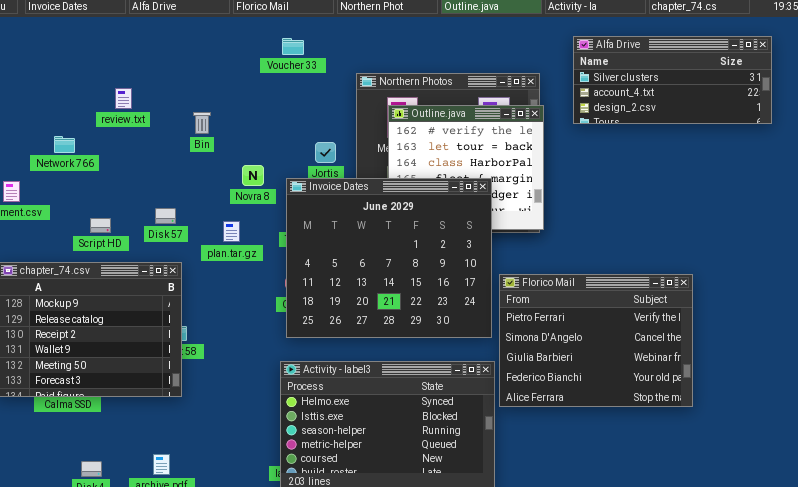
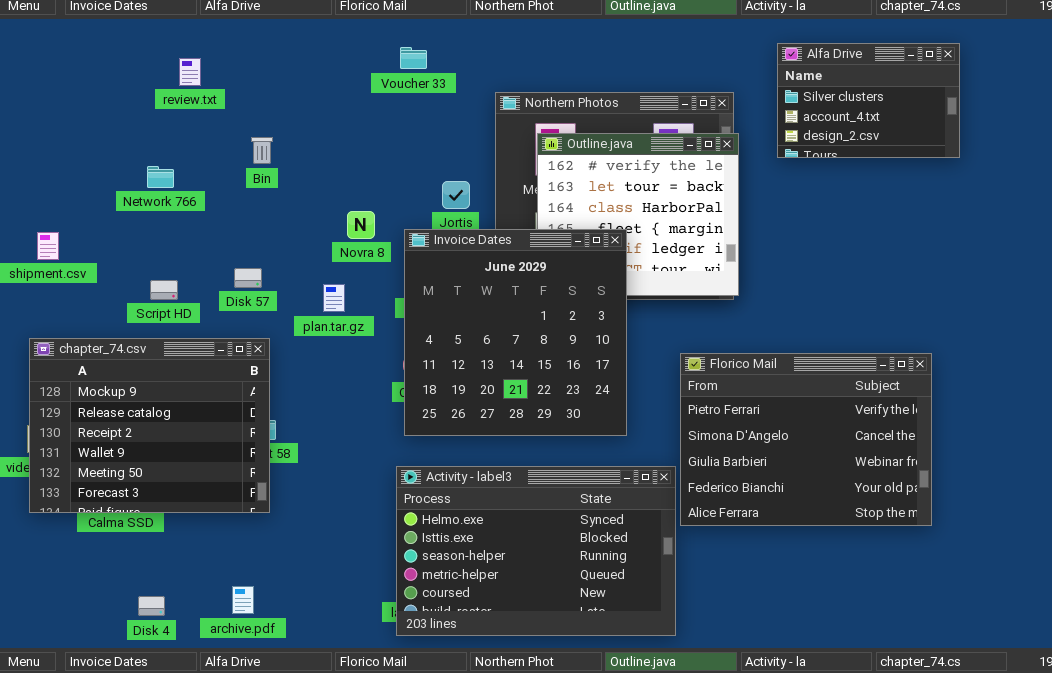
Alfa Drive: [573,36,772,124] -> [777,43,960,158], resized
review.txt: [115,88,132,109] -> [179,58,201,86], moved
Bin: [193,112,211,134] -> [251,137,273,164], moved
Network 766: [54,136,75,153] -> [147,166,174,188], moved
Invoice Dates: [286,178,492,338] -> [404,229,627,436], resized

